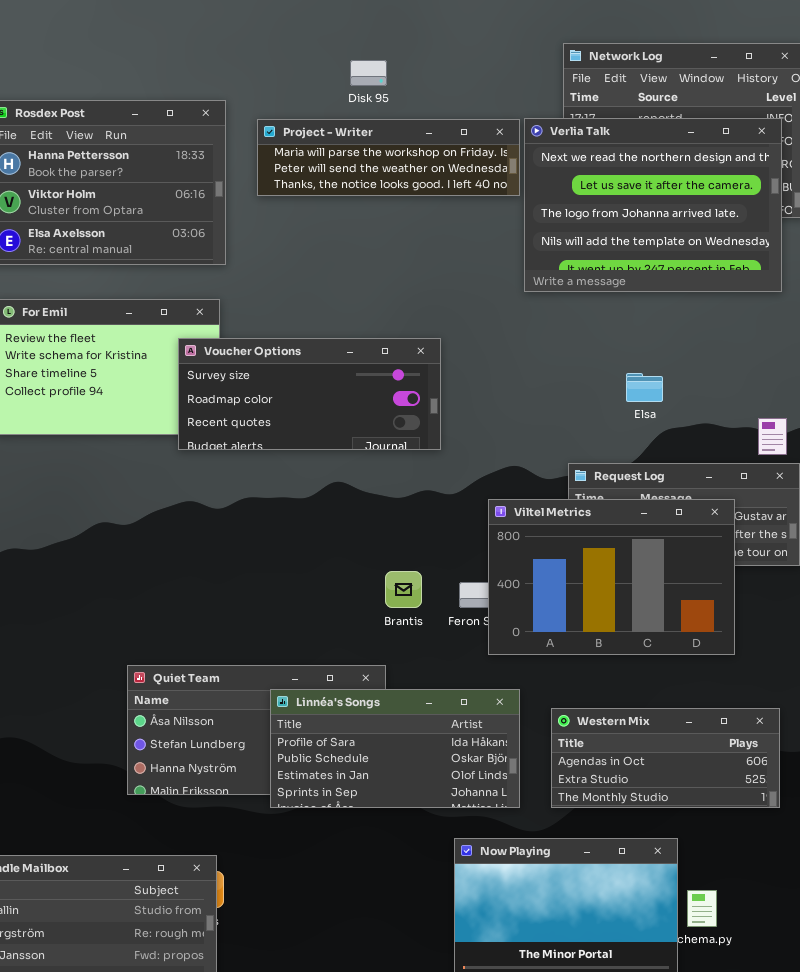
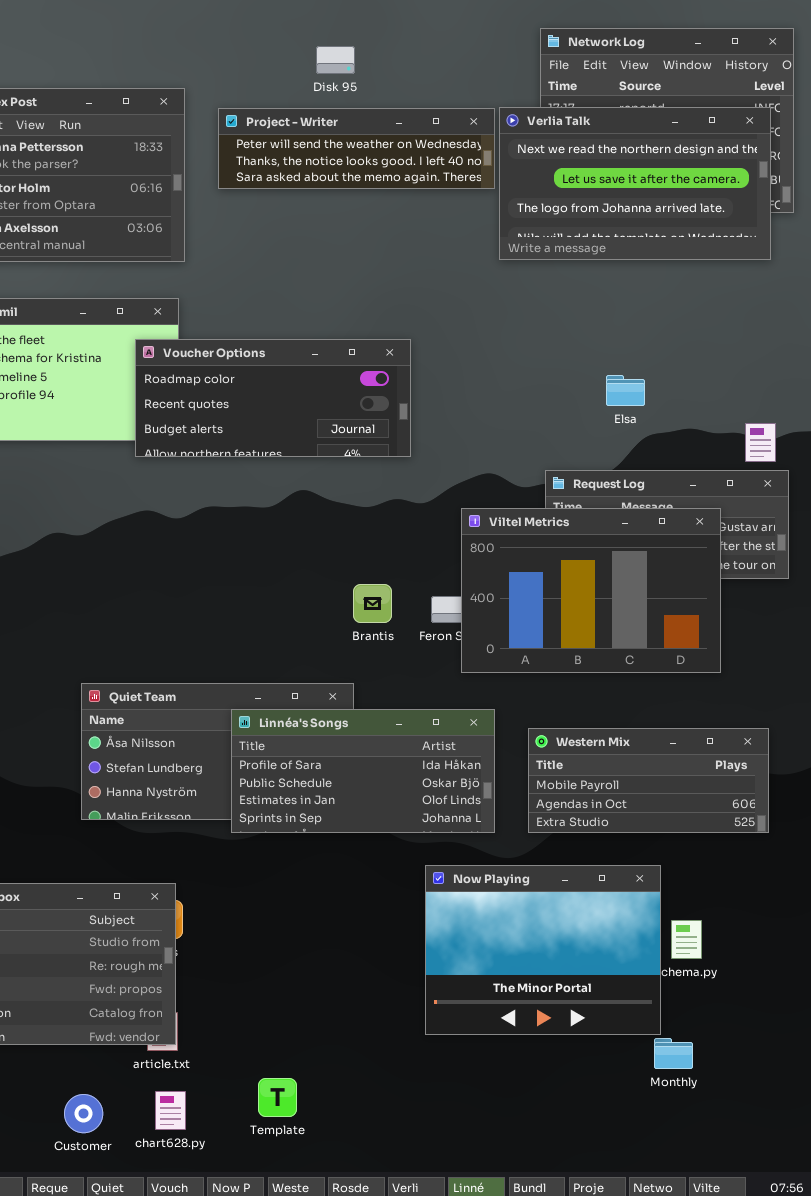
Verlia Talk: [524,118,782,292] -> [499,107,771,260], resized
Project - Writer: [257,119,520,196] -> [218,108,495,189], scrolled down 1 row
Voucher Options: [178,338,441,450] -> [135,339,411,457], scrolled down 1 row
Western Mix: [551,708,780,808] -> [528,728,769,833], scrolled up 1 row

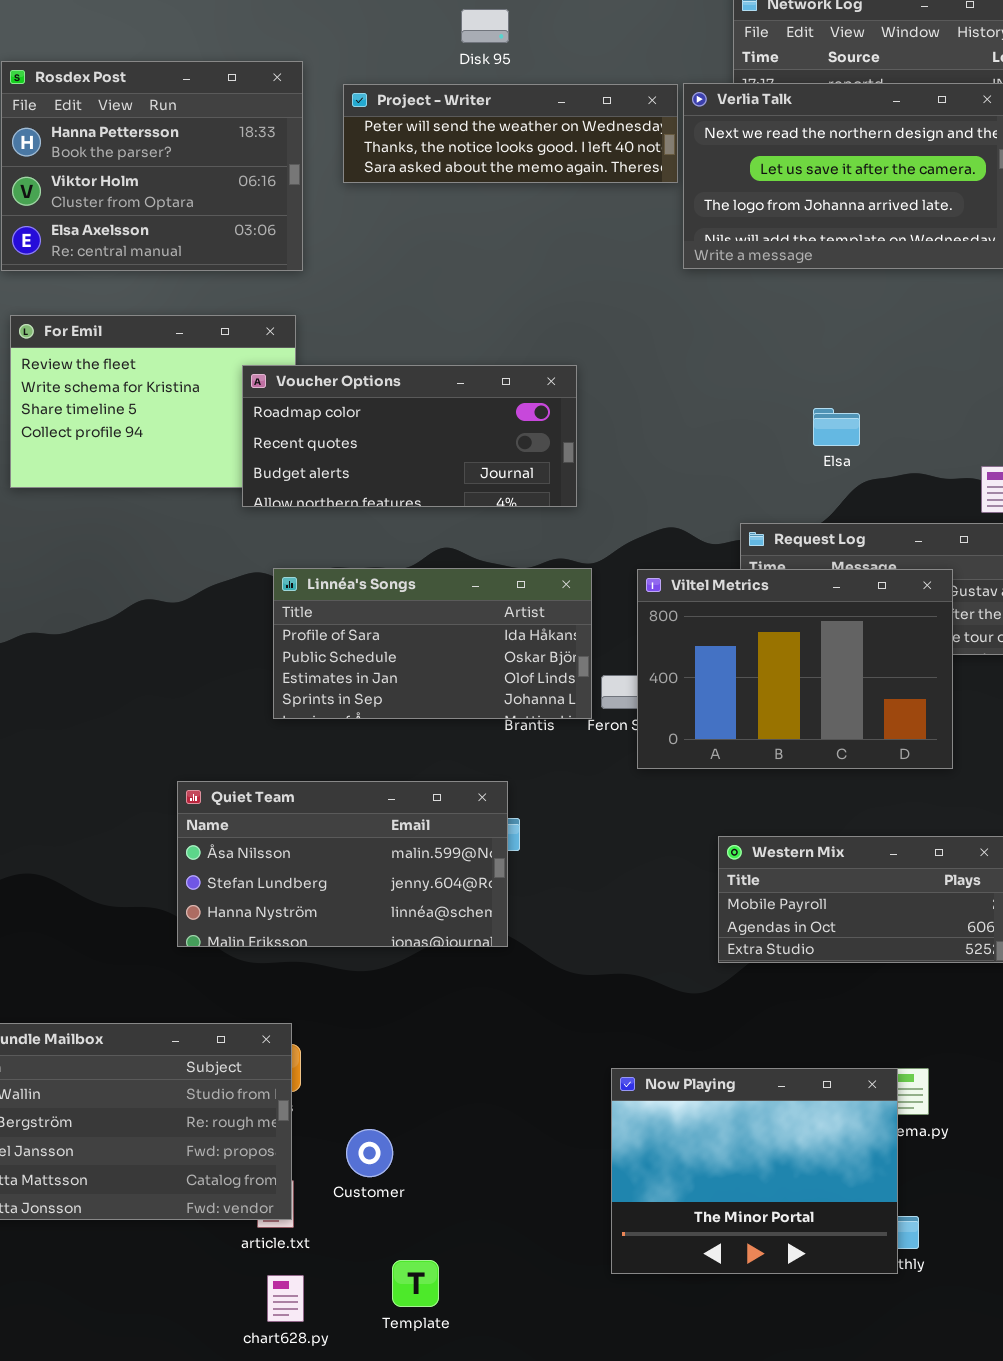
Linnéa's Songs: [231,709,495,833] -> [273,568,592,719], moved
Now Playing: [425,865,661,1035] -> [611,1068,898,1274], moved
Customer: [64,1094,103,1133] -> [346,1129,393,1177], moved

